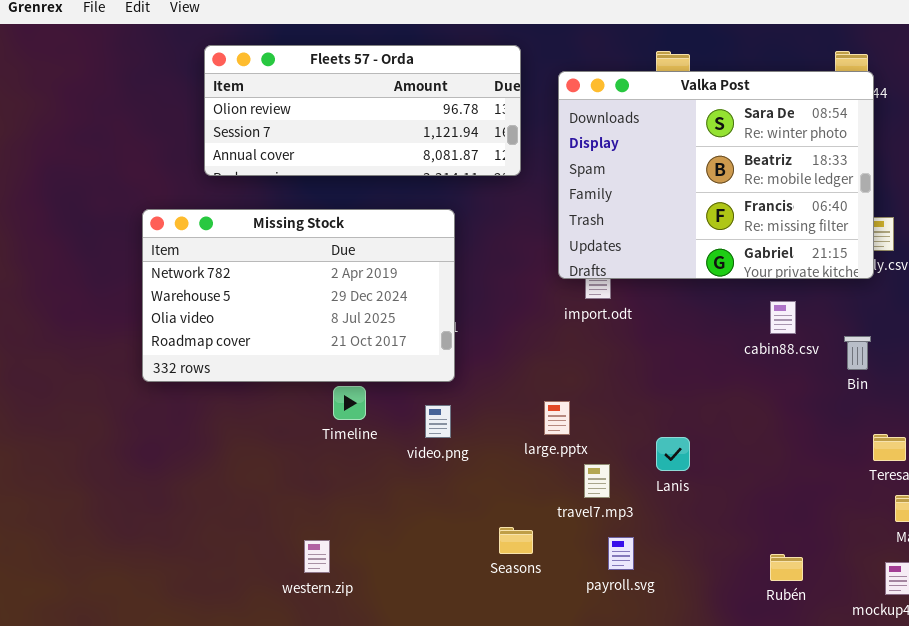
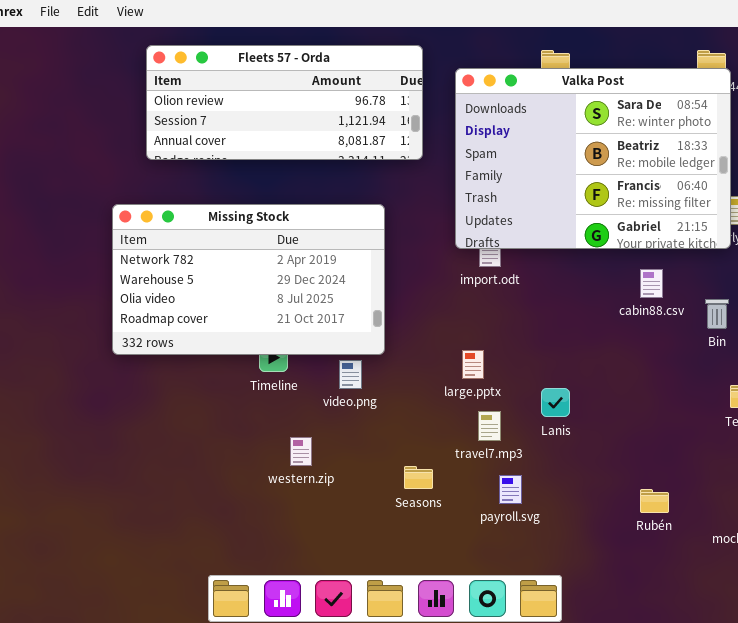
Missing Stock: [142,209,455,382] -> [112,204,385,355], moved
large.pptx: [544,401,570,435] -> [462,350,484,379], moved
western.zip: [304,540,330,573] -> [290,437,312,466], moved

